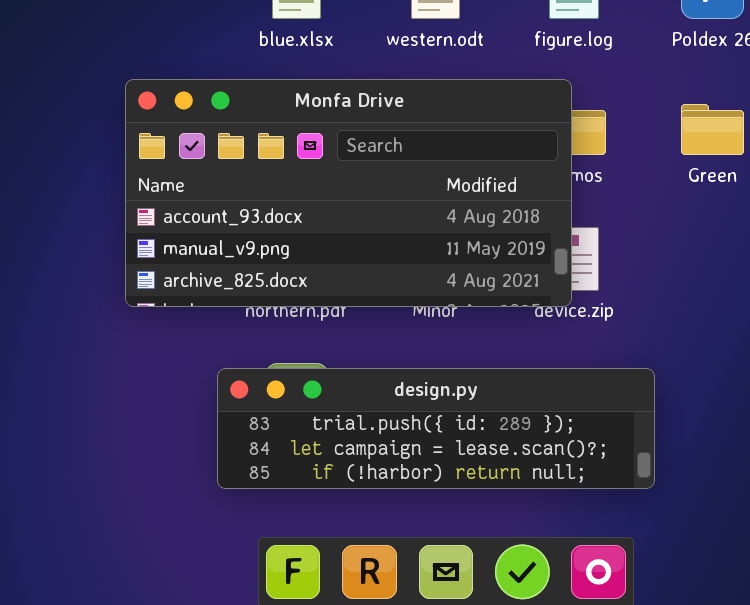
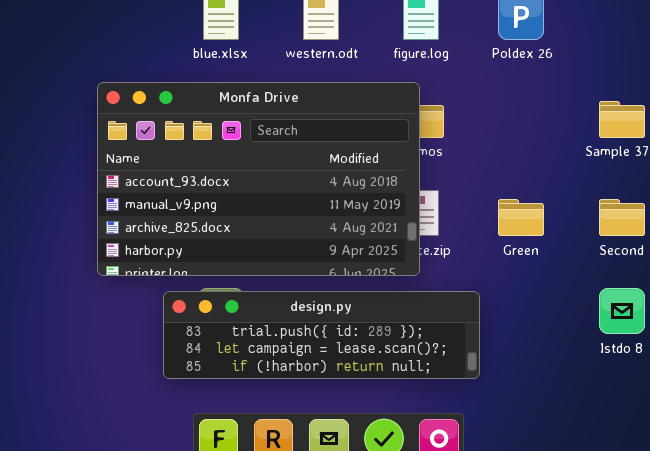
Monfa Drive: [125,79,572,307] -> [97,82,420,276], resized
Green: [681,104,744,155] -> [498,199,544,236], moved

